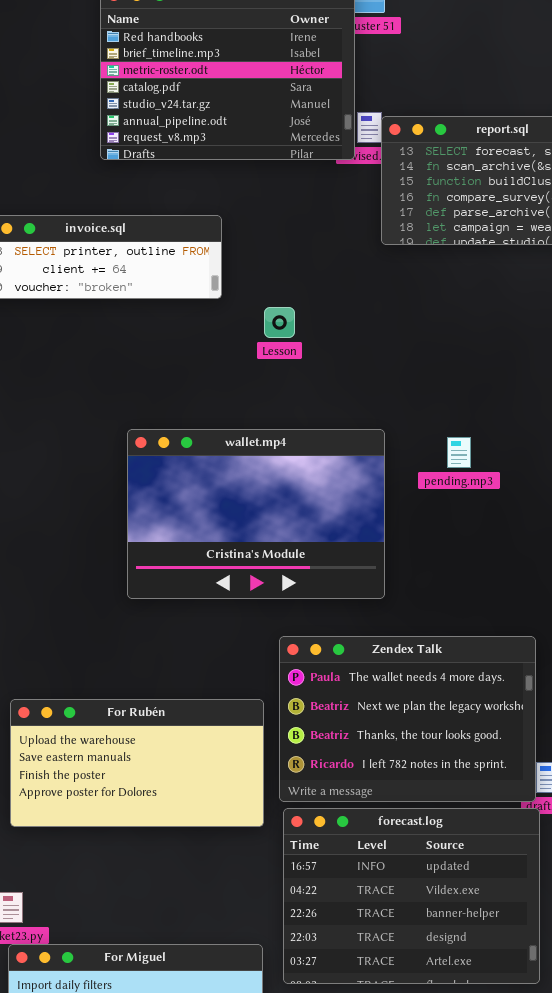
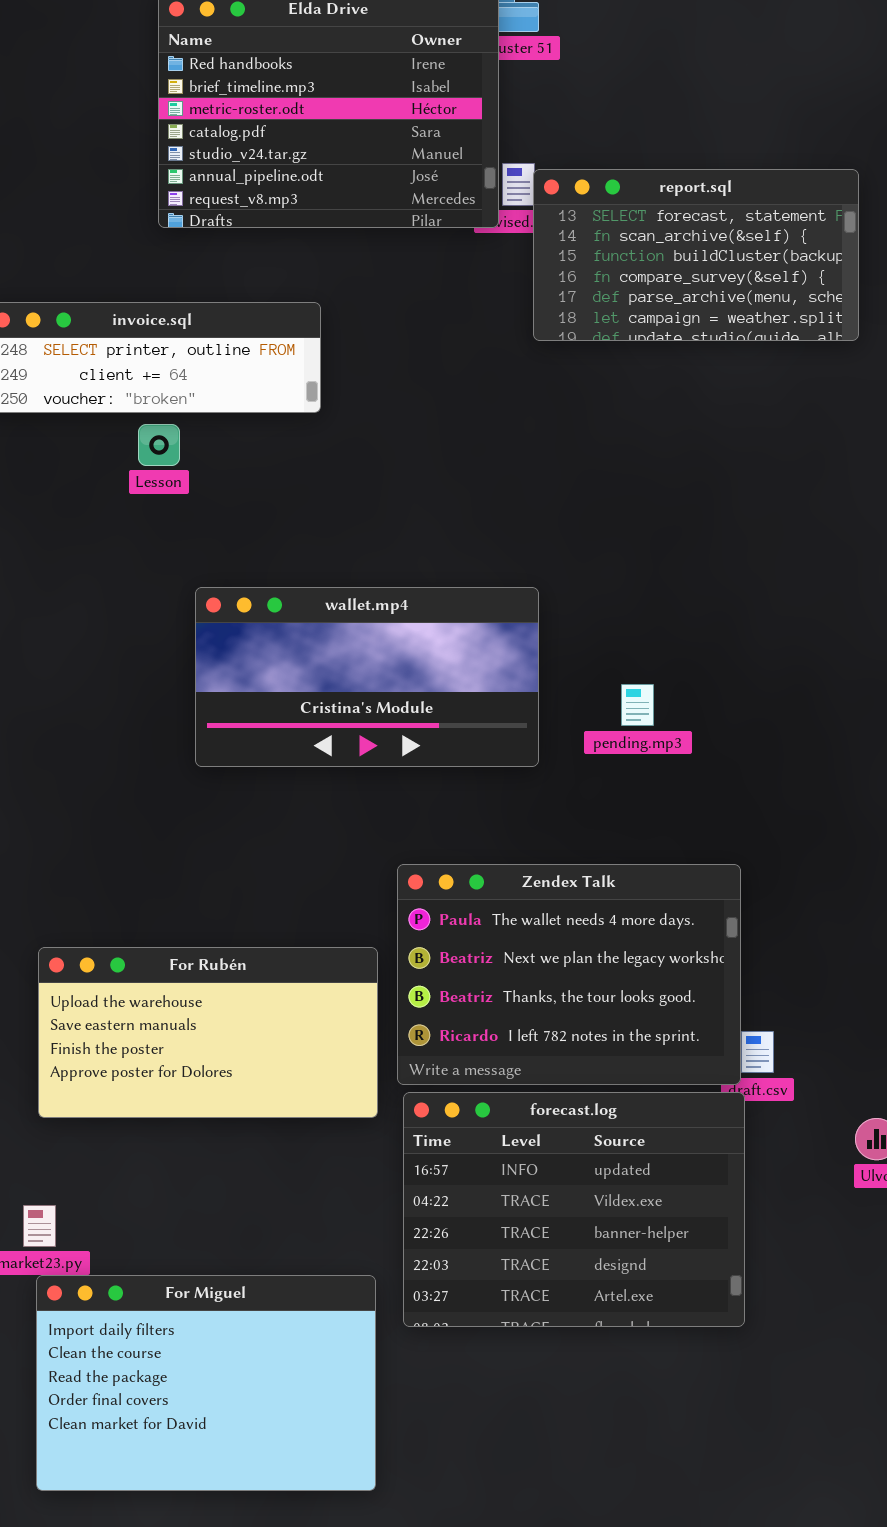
Lesson: [264,307,295,338] -> [138,424,180,466], moved
wallet.mp4: [127,429,385,599] -> [195,587,539,767], resized
pending.mp3: [447,437,471,468] -> [621,684,654,726], moved

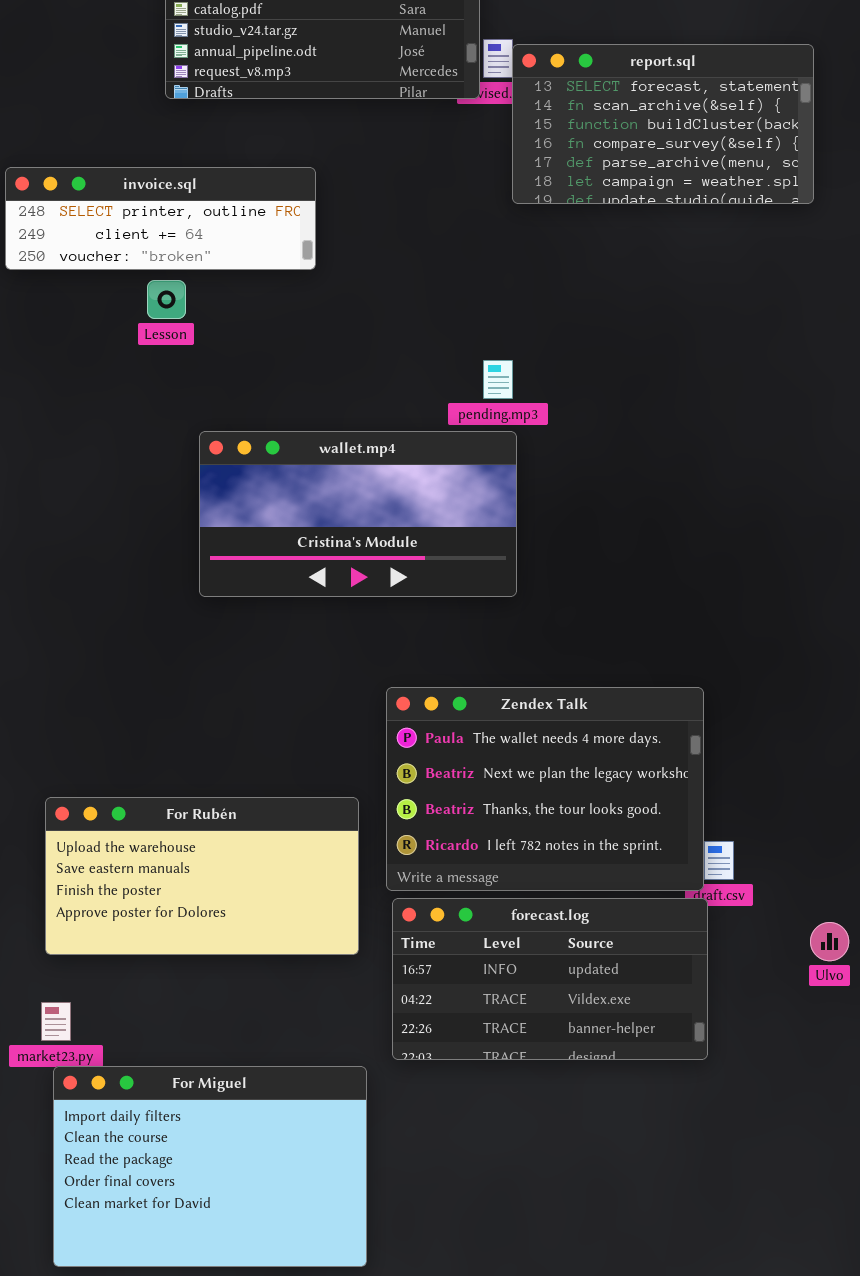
pending.mp3: [621,684,654,726] -> [483,360,513,399], moved
For Rubén: [38,947,378,1118] -> [45,797,359,955], moved
forecast.log: [403,1092,745,1327] -> [392,898,708,1060], resized

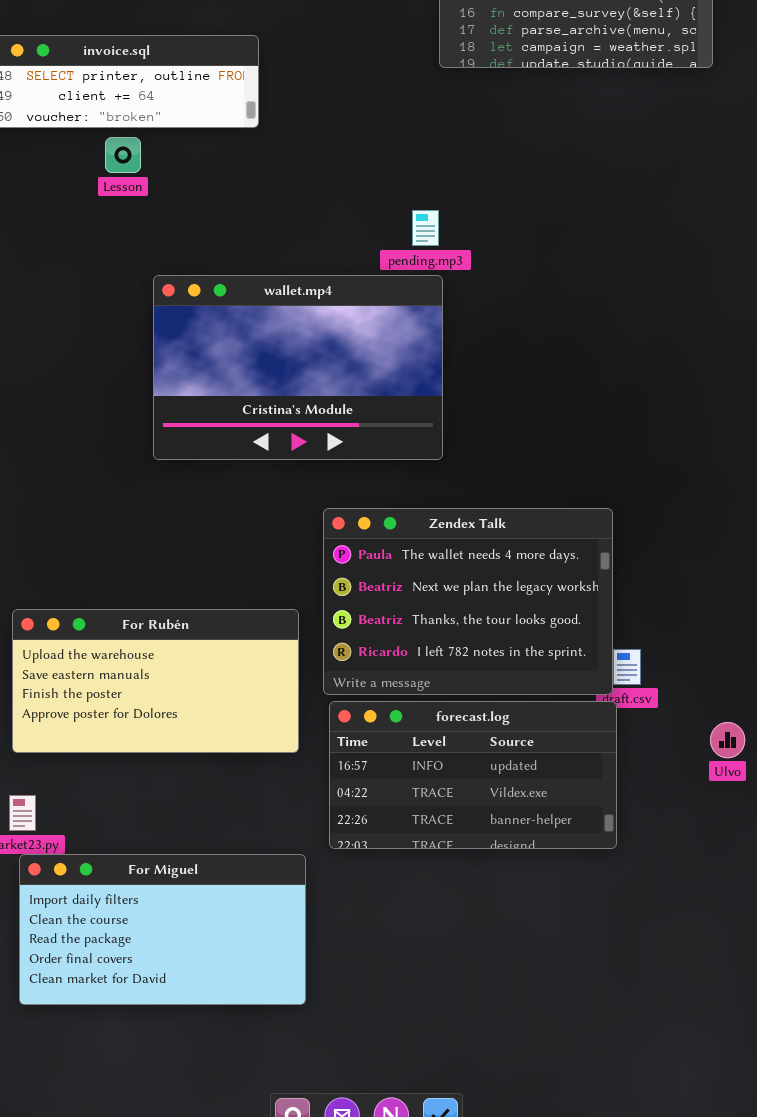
wallet.mp4: [199,431,517,597] -> [153,275,443,460], resized
For Miguel: [53,1066,367,1267] -> [19,854,306,1005], resized

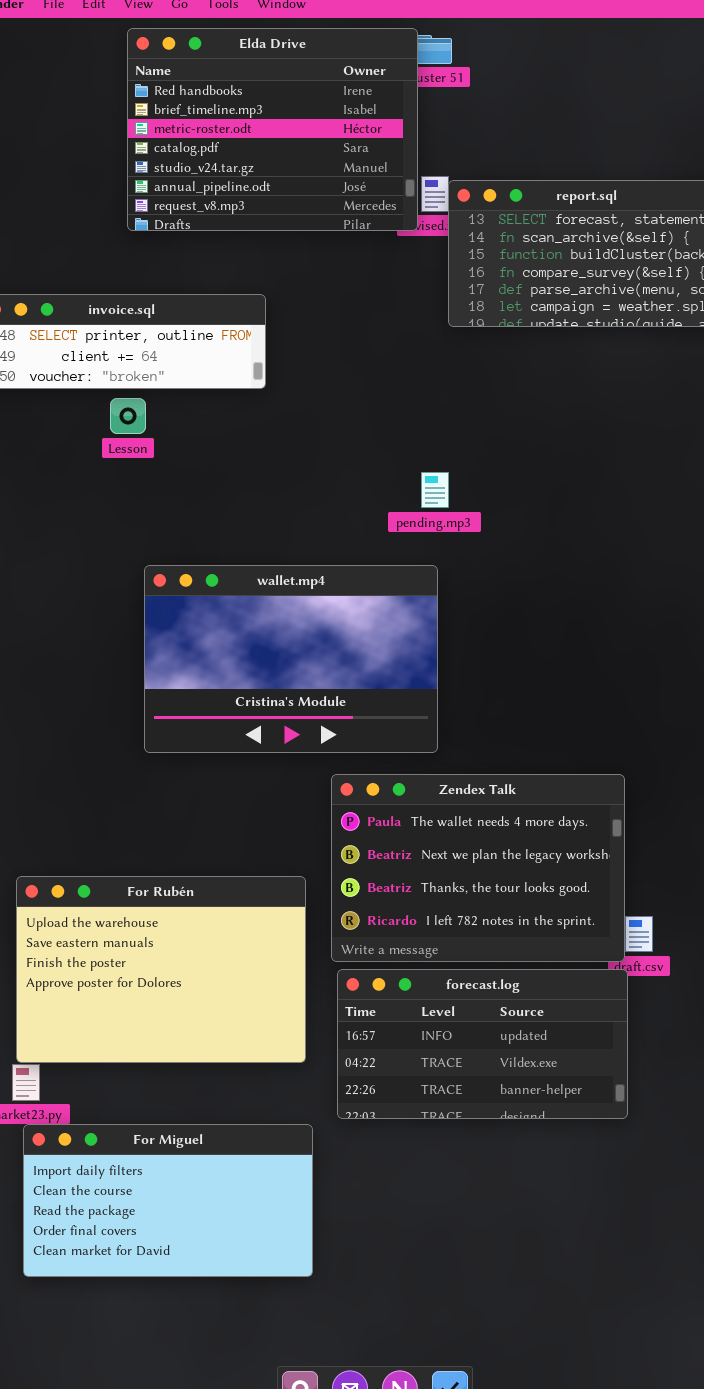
wallet.mp4: [153,275,443,460] -> [144,565,438,753], moved
For Rubén: [12,609,299,753] -> [16,876,306,1063], resized

